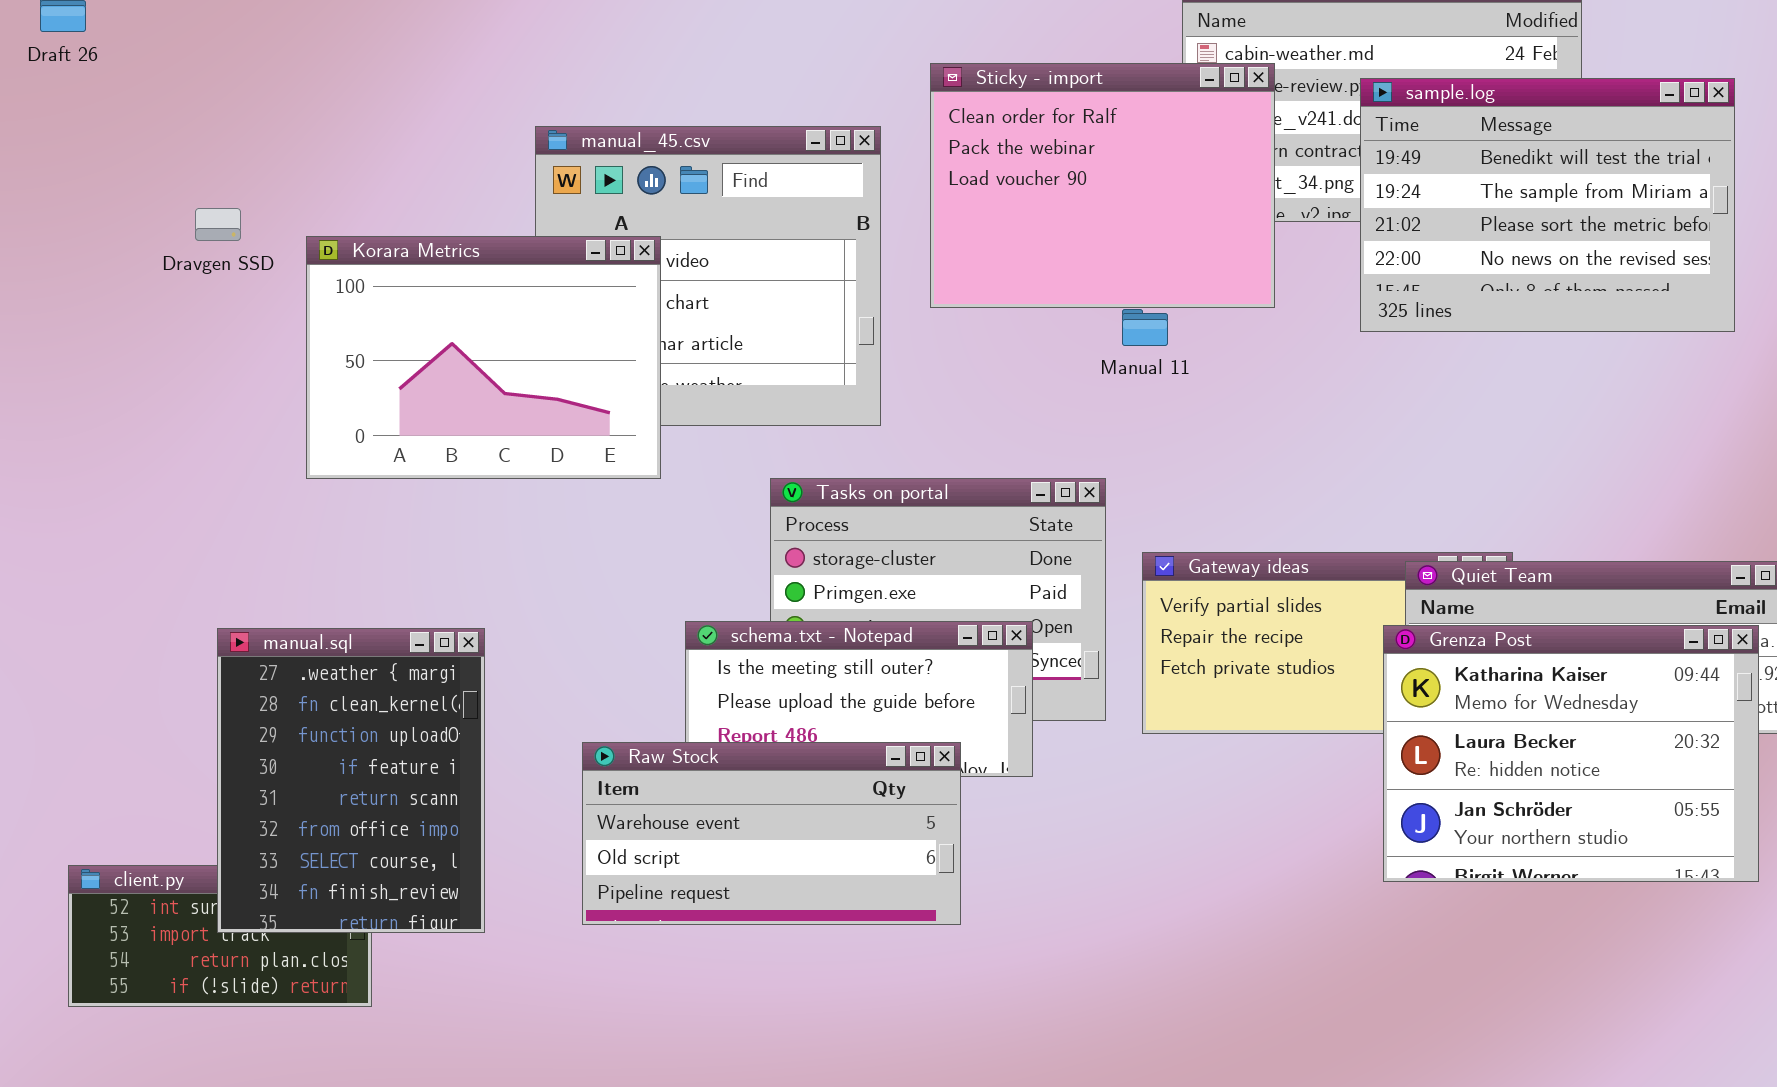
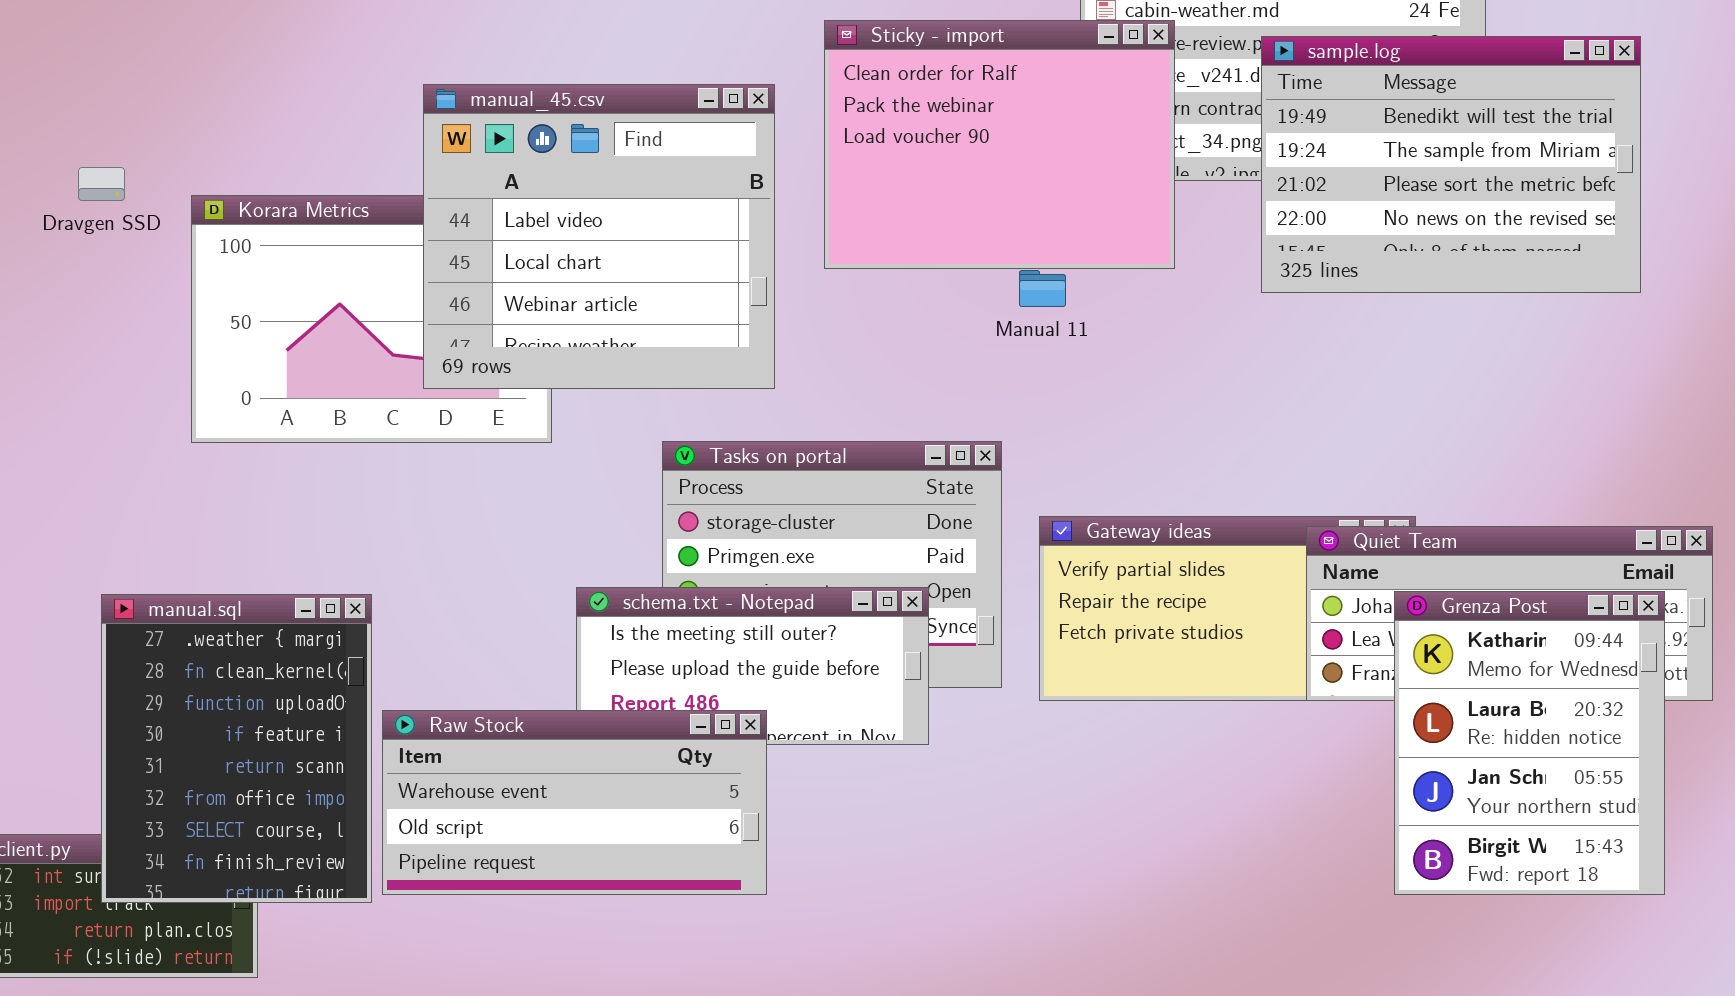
manual_45.csv: [535,126,881,426] -> [423,84,775,389], raised
Grenza Post: [1383,625,1759,882] -> [1394,591,1665,895], resized
Raw Stock: [582,742,961,925] -> [382,710,767,895], moved

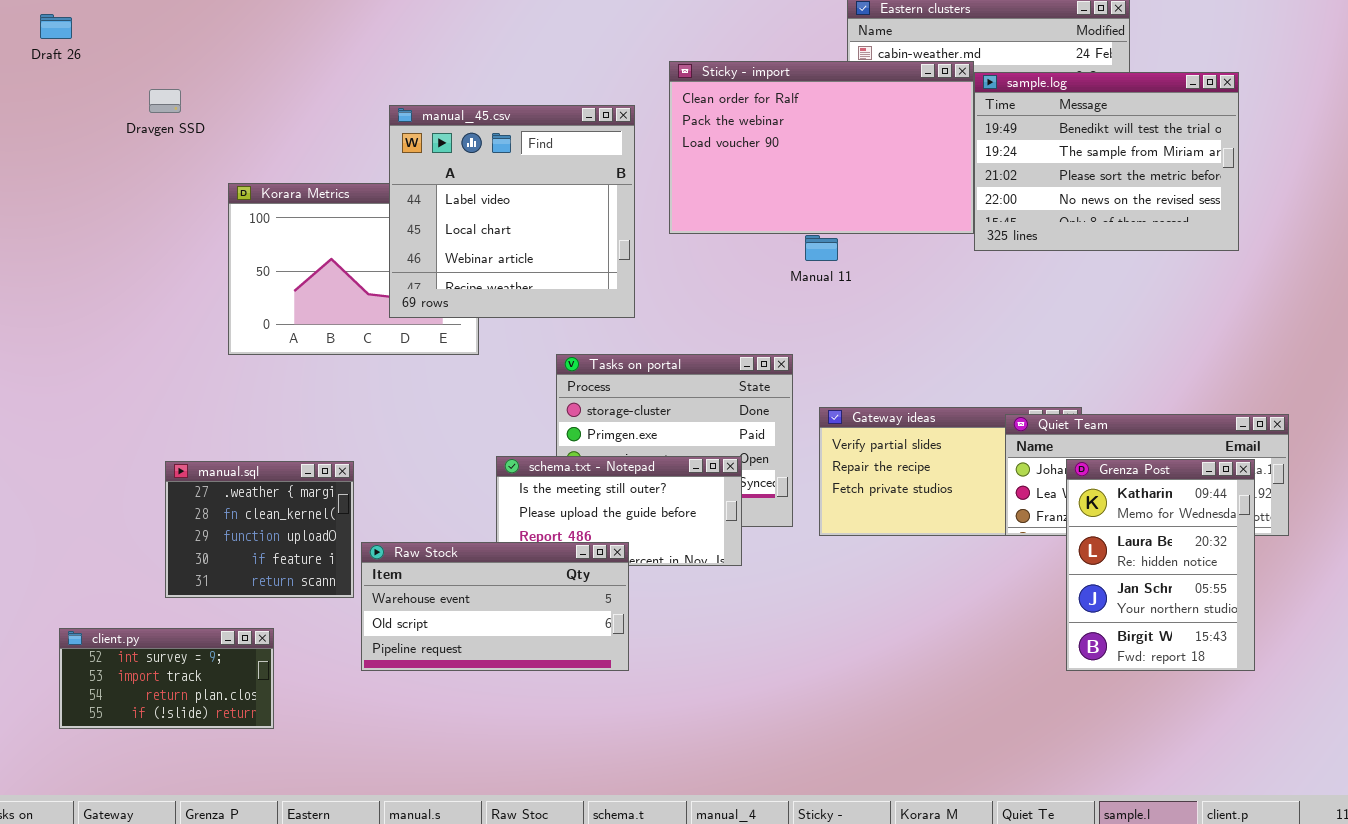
Sticky - import: [824,20,1175,269] -> [669,61,974,234], resized
Dravgen SSD: [78,167,125,201] -> [149,89,181,113], moved
manual.sql: [101,594,372,903] -> [165,461,354,598], resized

